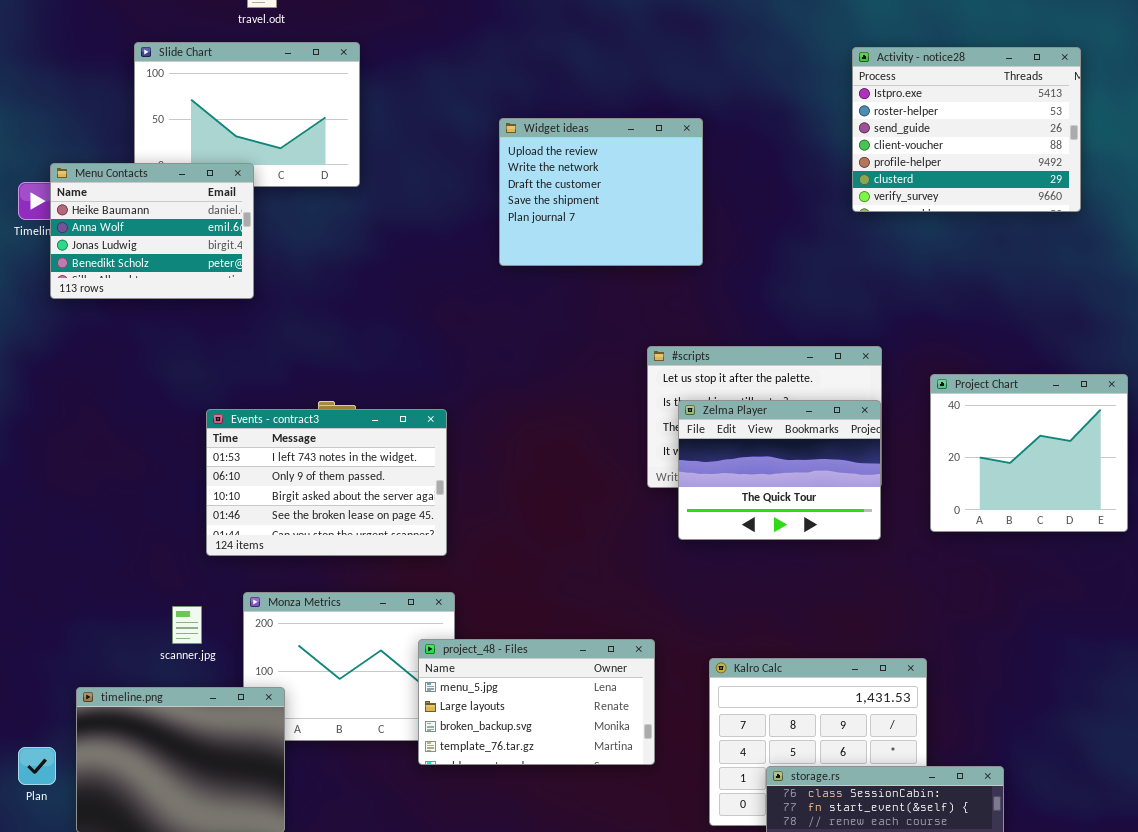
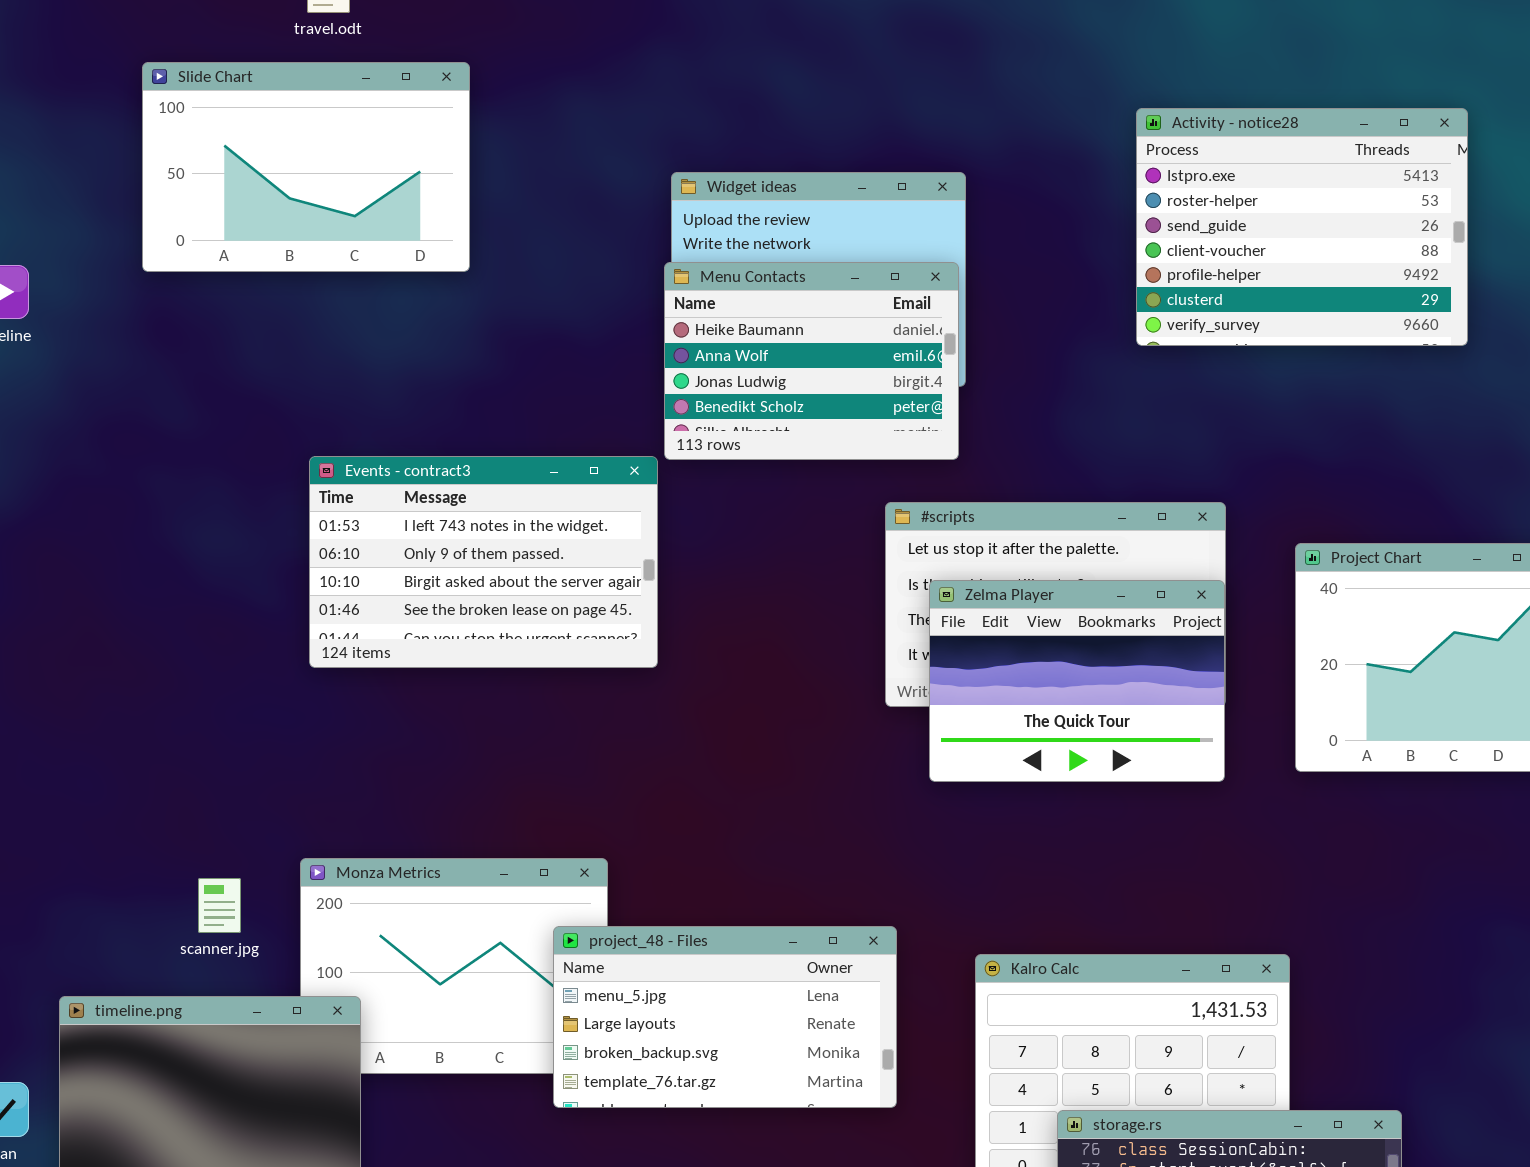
Activity - notice28: [852,47,1081,212] -> [1136,108,1468,346], moved
Menu Contacts: [50,163,254,299] -> [664,262,959,460], moved
Events - contract3: [206,409,447,556] -> [309,456,658,668], moved

